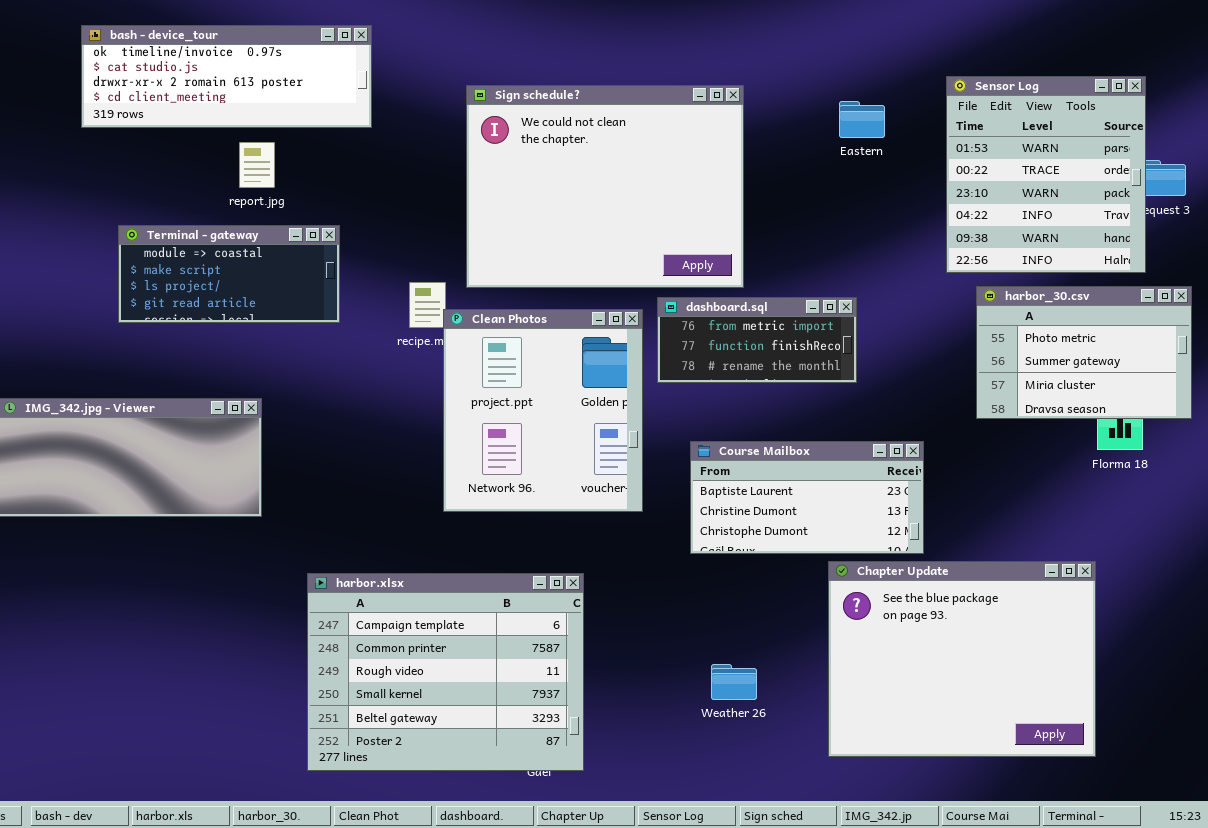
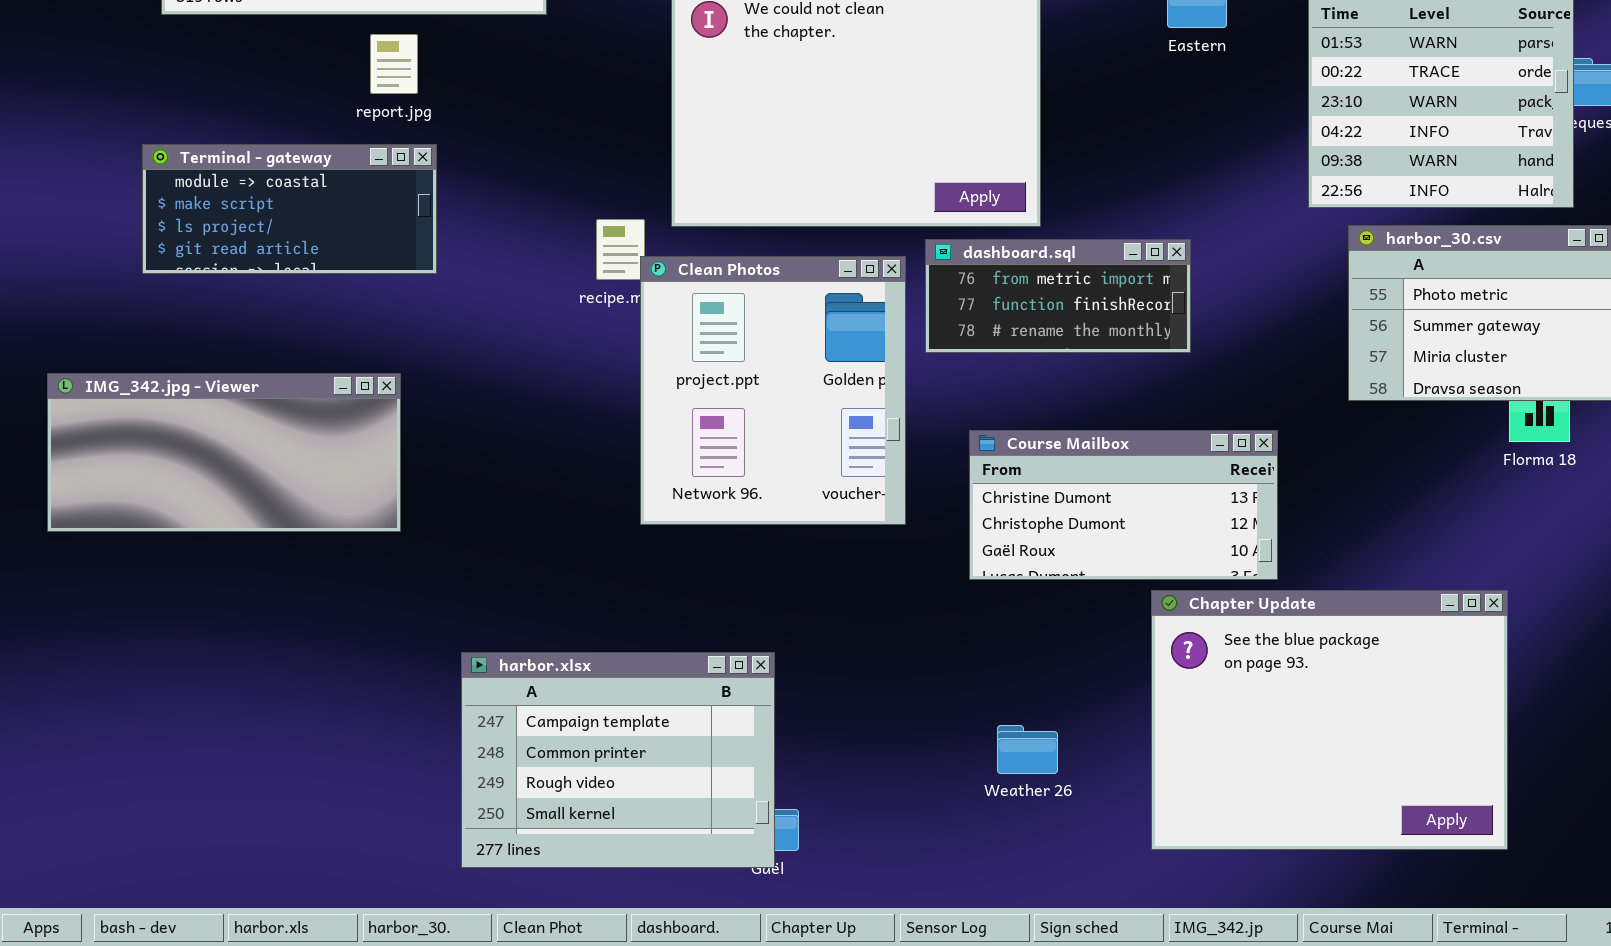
Terminal - gateway: [118,225,340,323] -> [142,144,437,274], moved
Course Mailbox: [690,441,924,554] -> [969,430,1278,580], scrolled down 1 row
harbor.xlsx: [307,573,584,771] -> [461,652,775,868], resized

